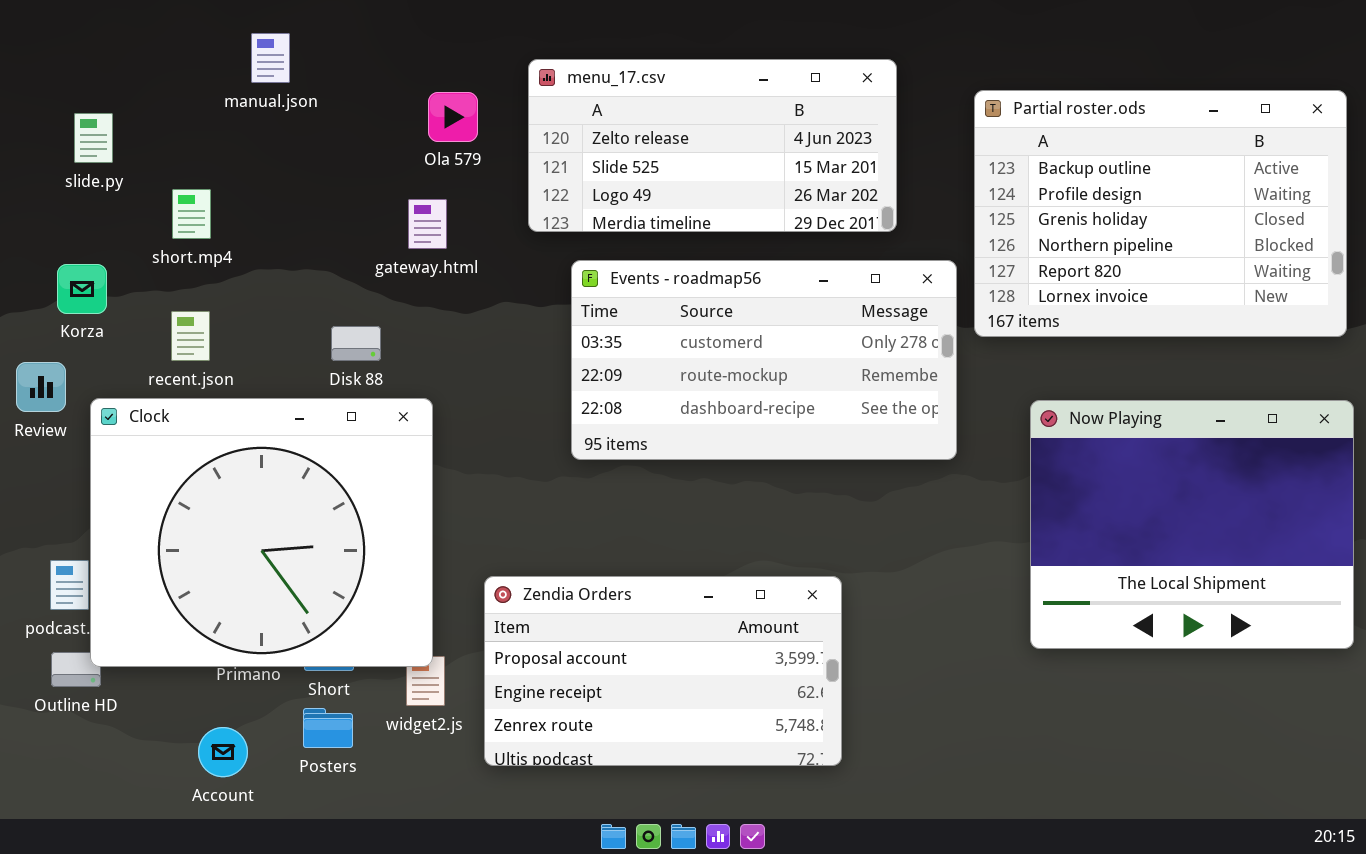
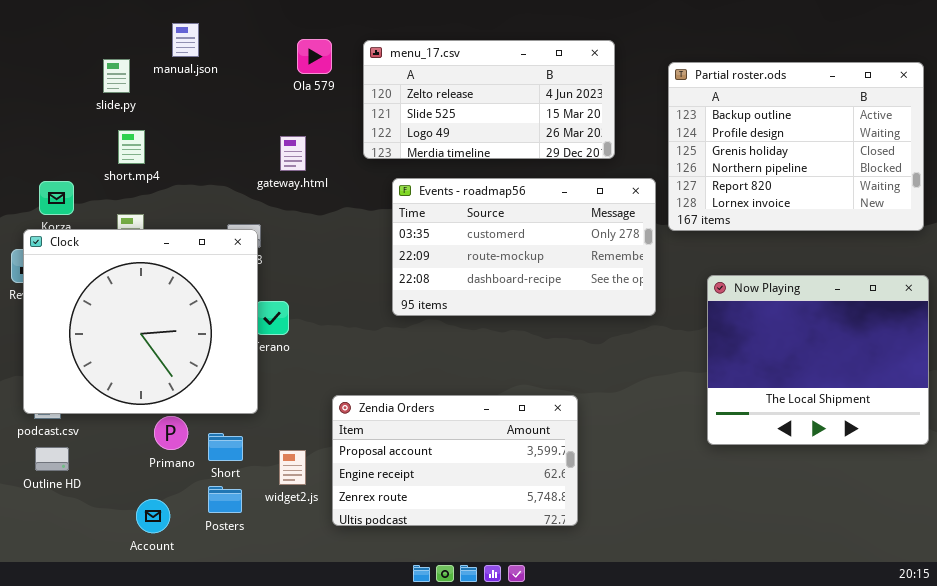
Ola 579: [428,92,478,142] -> [297,39,332,74], moved
slide.py: [74,113,113,163] -> [103,59,130,93], moved
Clock: [90,398,433,667] -> [23,229,258,414], moved

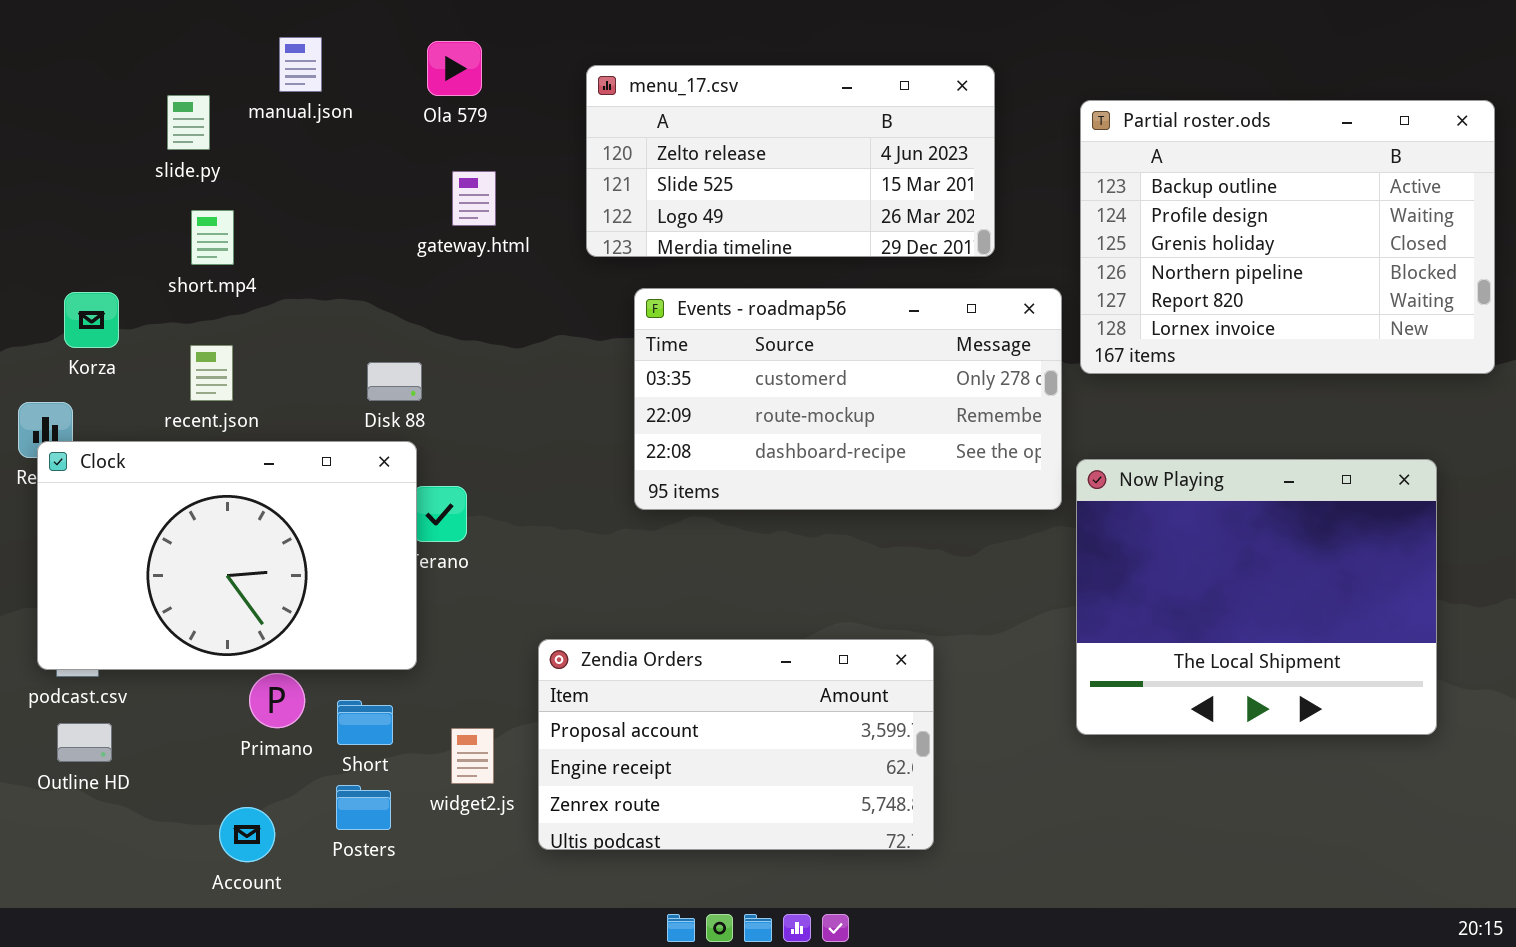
Ola 579: [297,39,332,74] -> [427,41,482,96], moved
gateway.html: [280,136,306,171] -> [452,171,496,226], moved
Clock: [23,229,258,414] -> [37,441,417,670], resized
Now Playing: [707,275,929,445] -> [1076,459,1437,735], moved

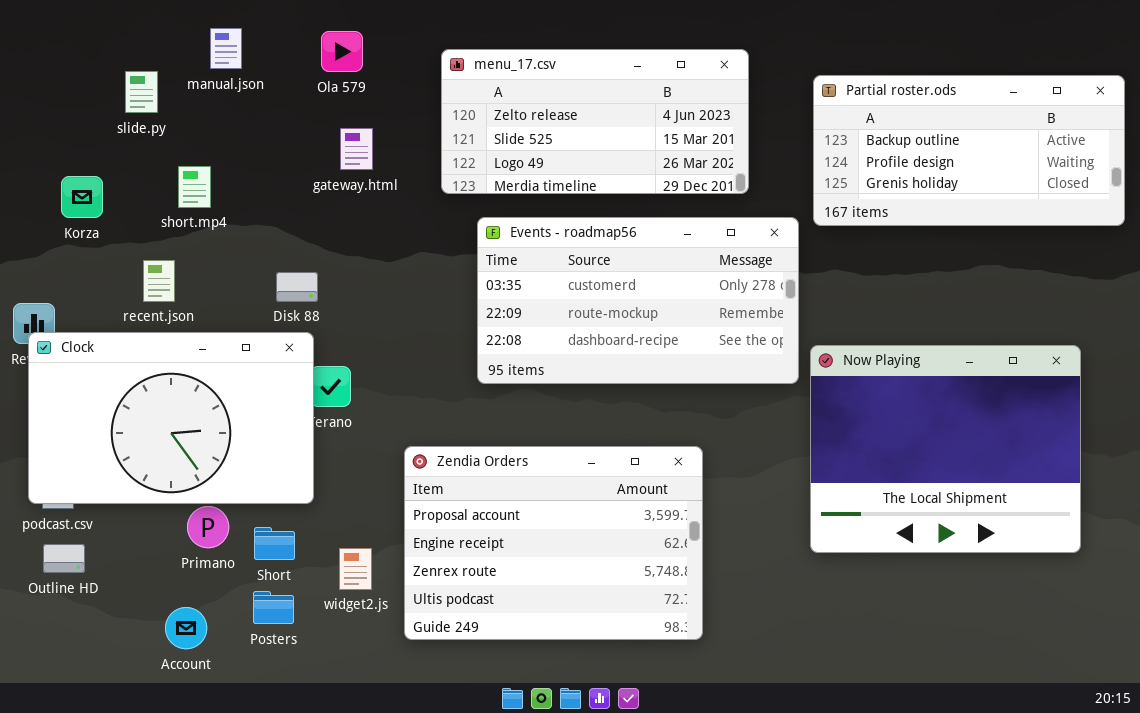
Partial roster.ods: [1080,100,1495,374] -> [813,75,1125,226], resized
short.mp4: [191,210,234,265] -> [178,166,211,208], moved
Korza: [64,292,119,348] -> [61,176,103,218], moved
Zendia Orders: [538,639,934,850] -> [404,446,703,640], resized

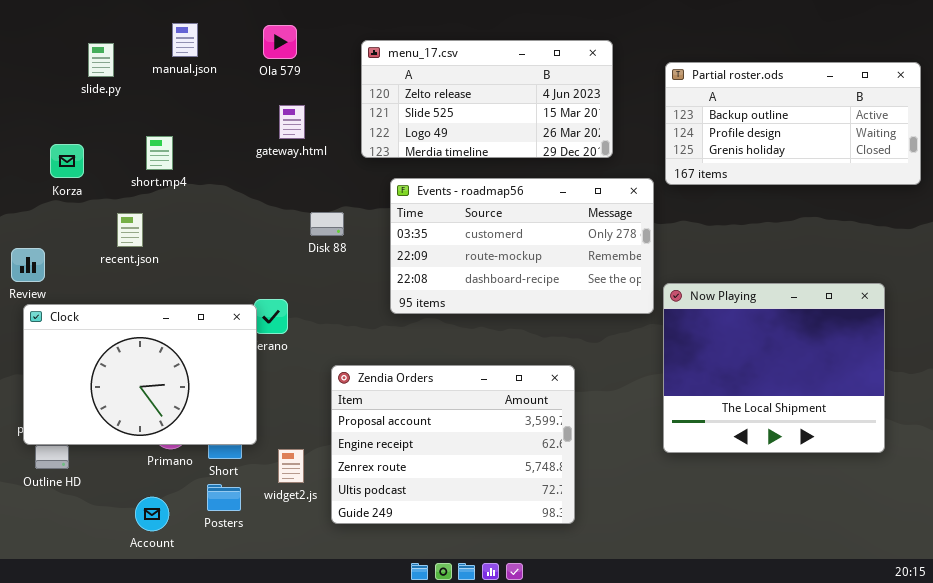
slide.py: [125,71,158,113] -> [88,43,114,77], moved
Disk 88: [276,272,318,302] -> [310,212,344,236], moved
Clock: [28,332,314,504] -> [23,304,257,445], moved

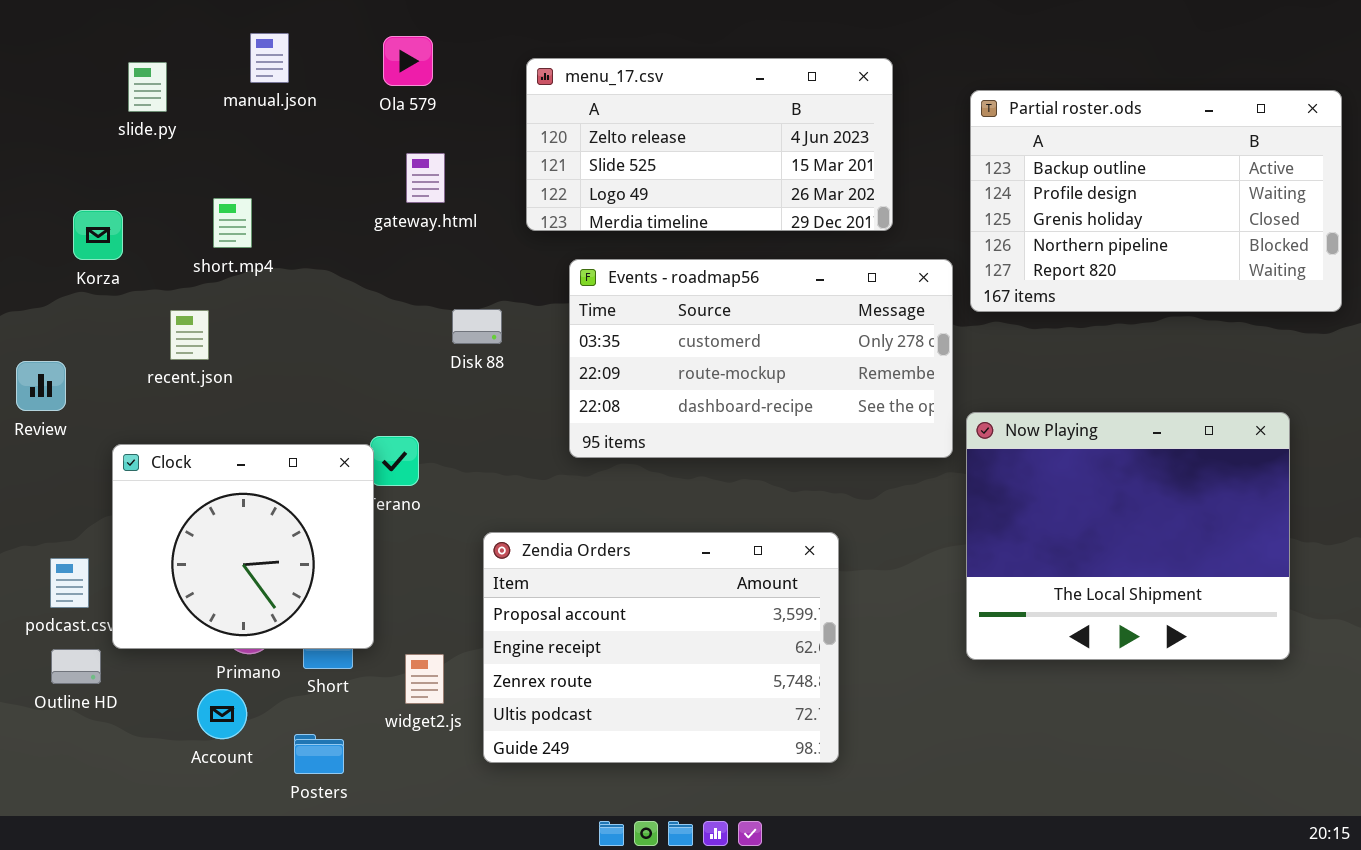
Partial roster.ods: [665,62,921,185] -> [970,90,1342,312], resized
Clock: [23,304,257,445] -> [112,444,374,649], resized
Posters: [207,484,241,511] -> [294,734,344,774], moved
Account: [135,497,169,531] -> [197,689,247,739], moved

